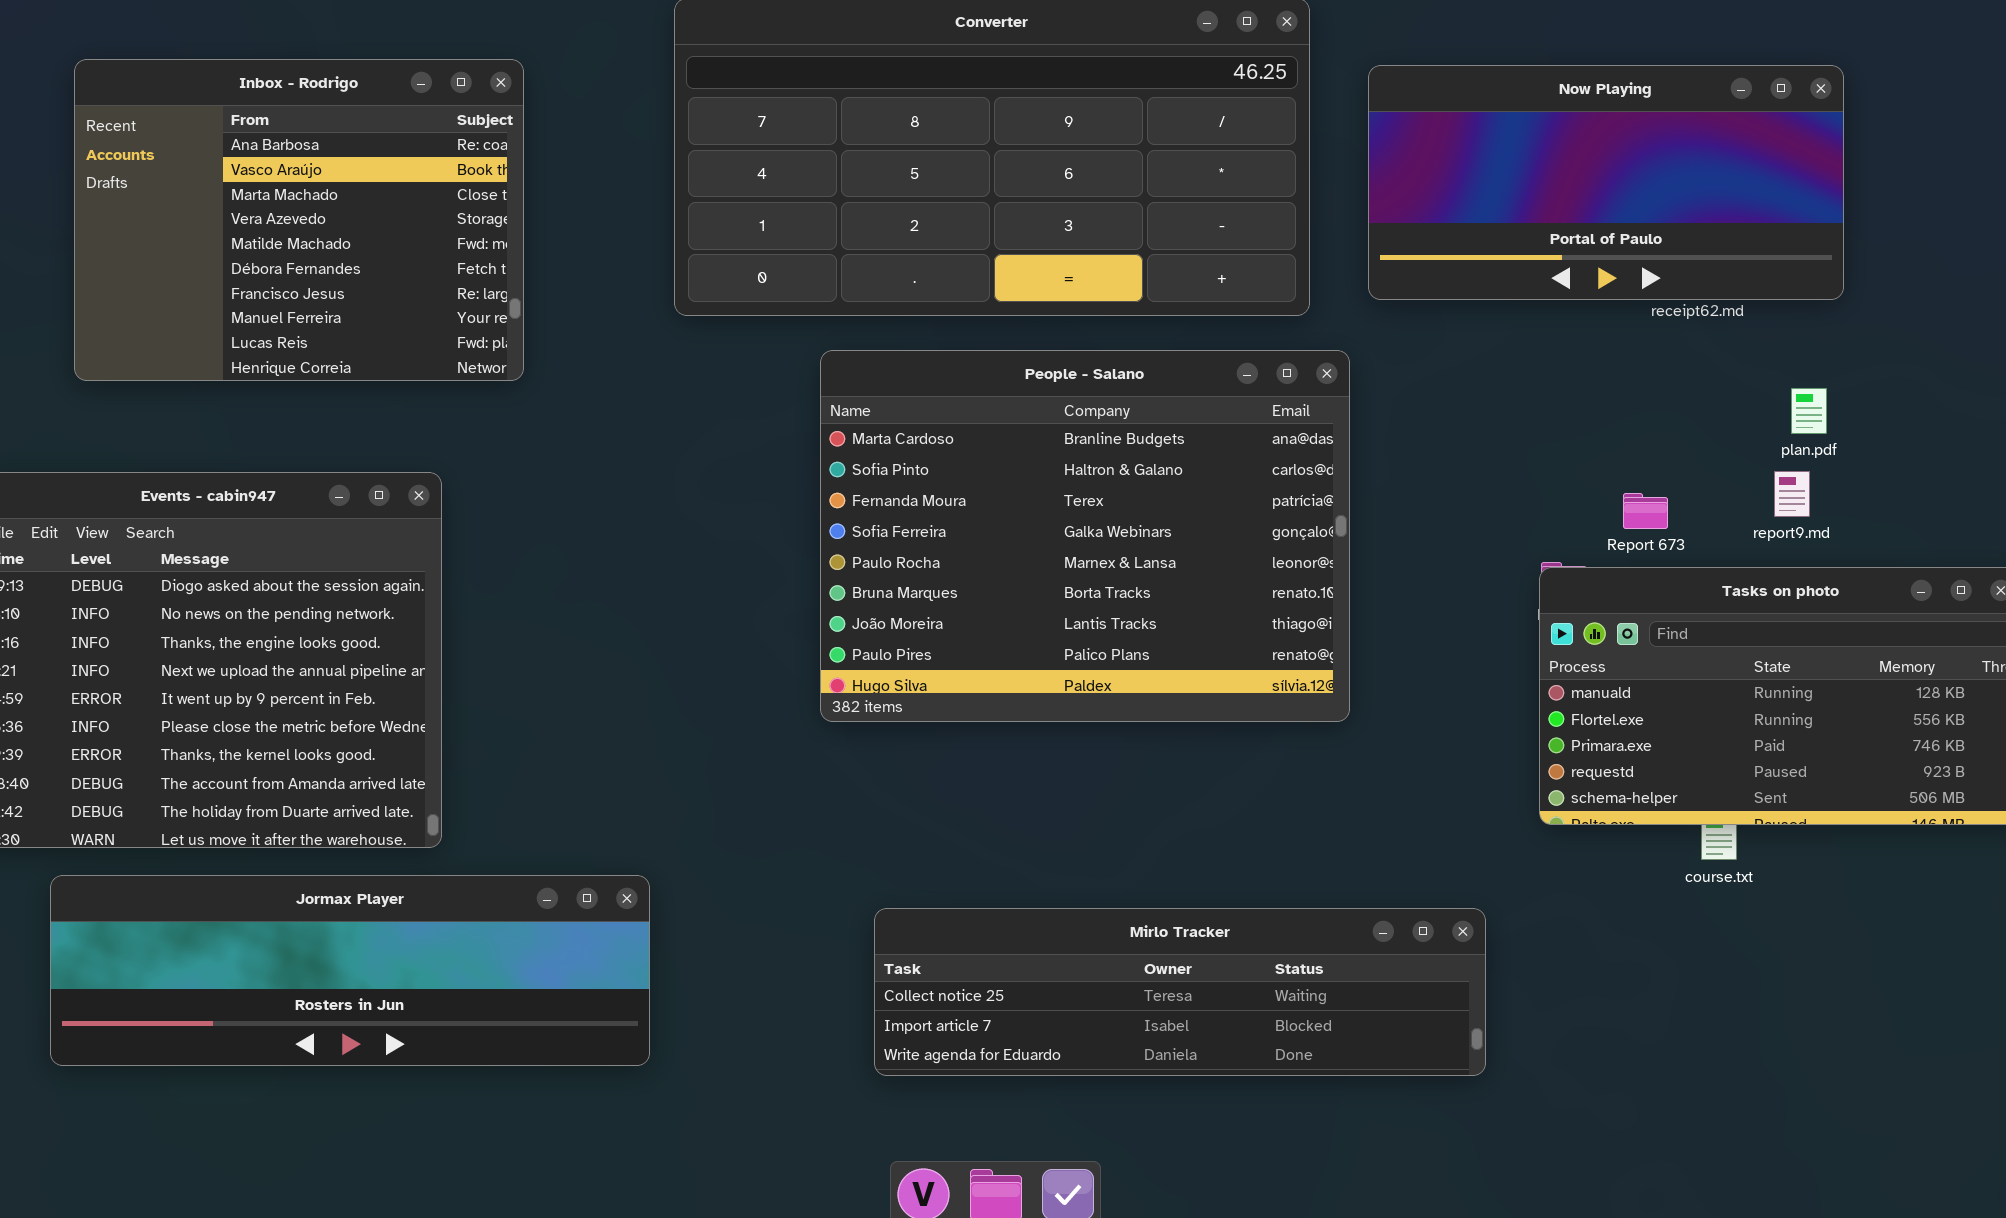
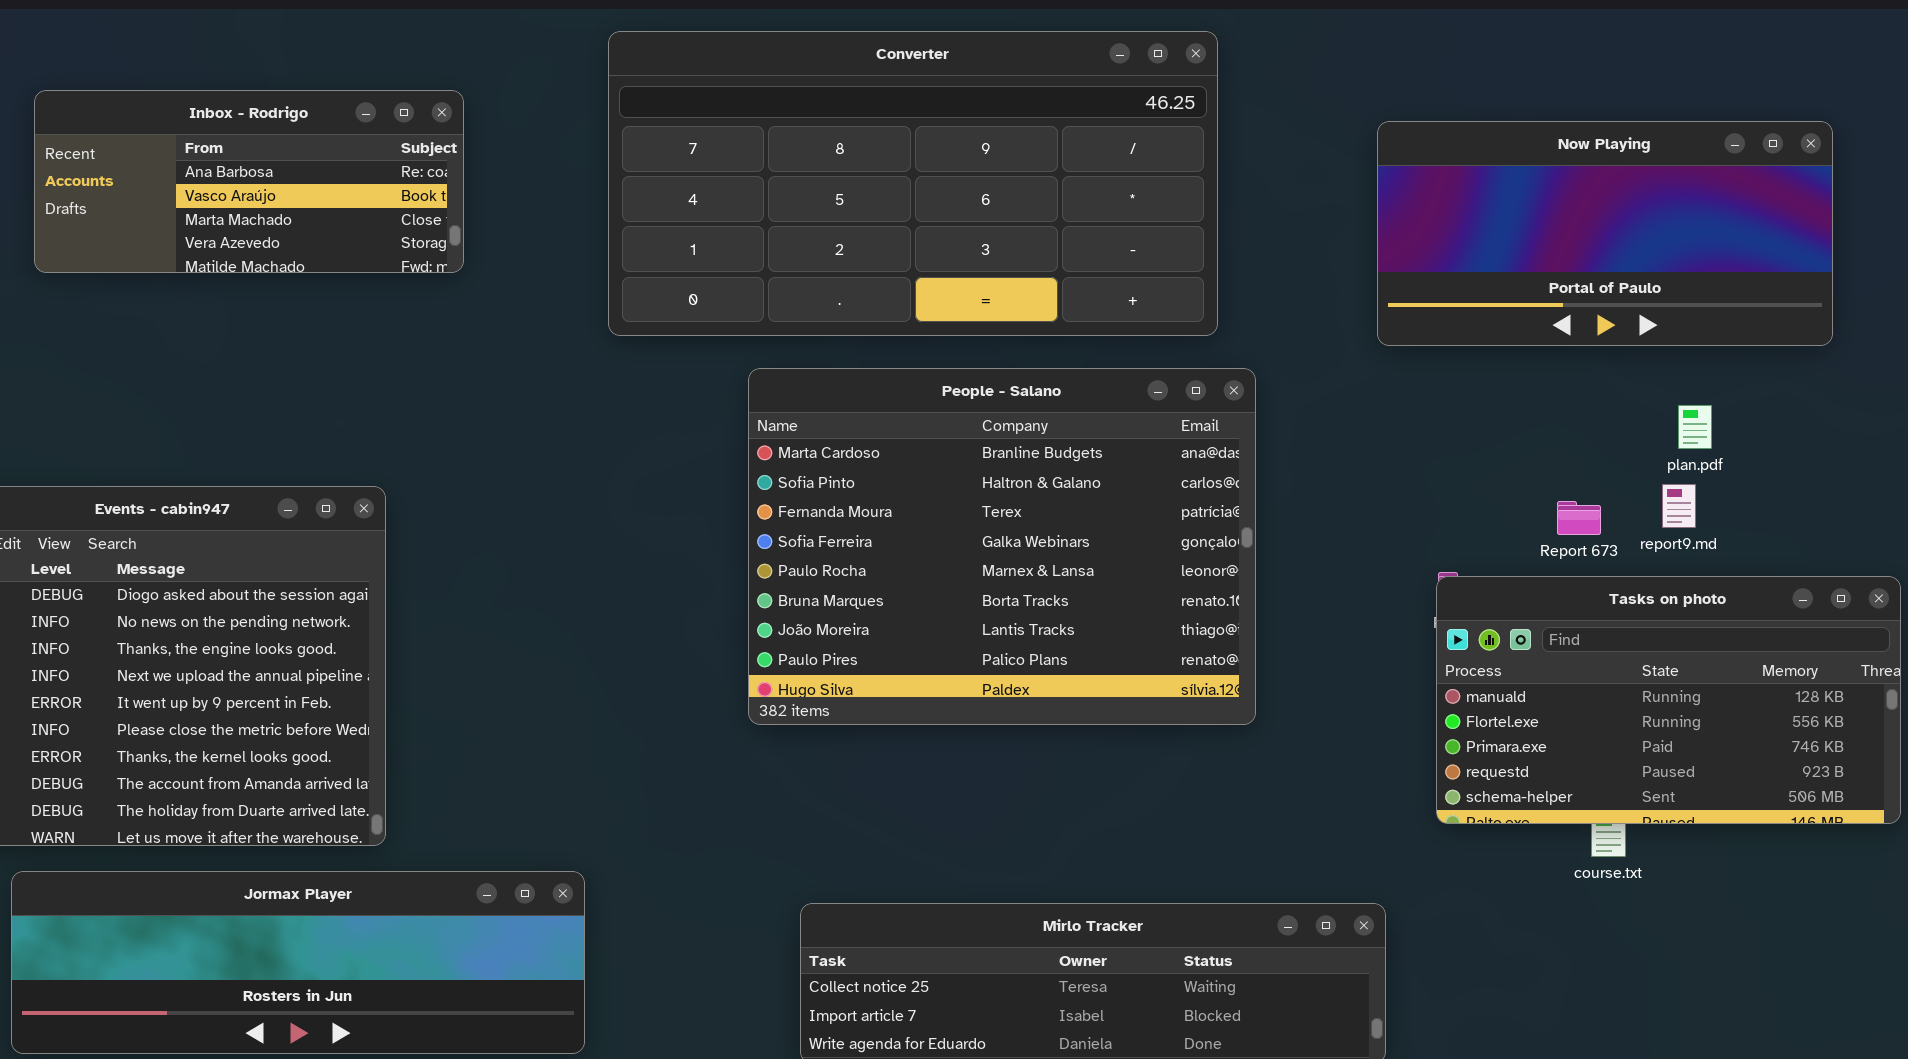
Inbox - Rodrigo: [74,59,524,381] -> [34,90,464,273], resized
Now Playing: [1368,65,1844,300] -> [1377,121,1833,346], moved
Report 673: [1623,493,1668,529] -> [1557,501,1601,535], moved

